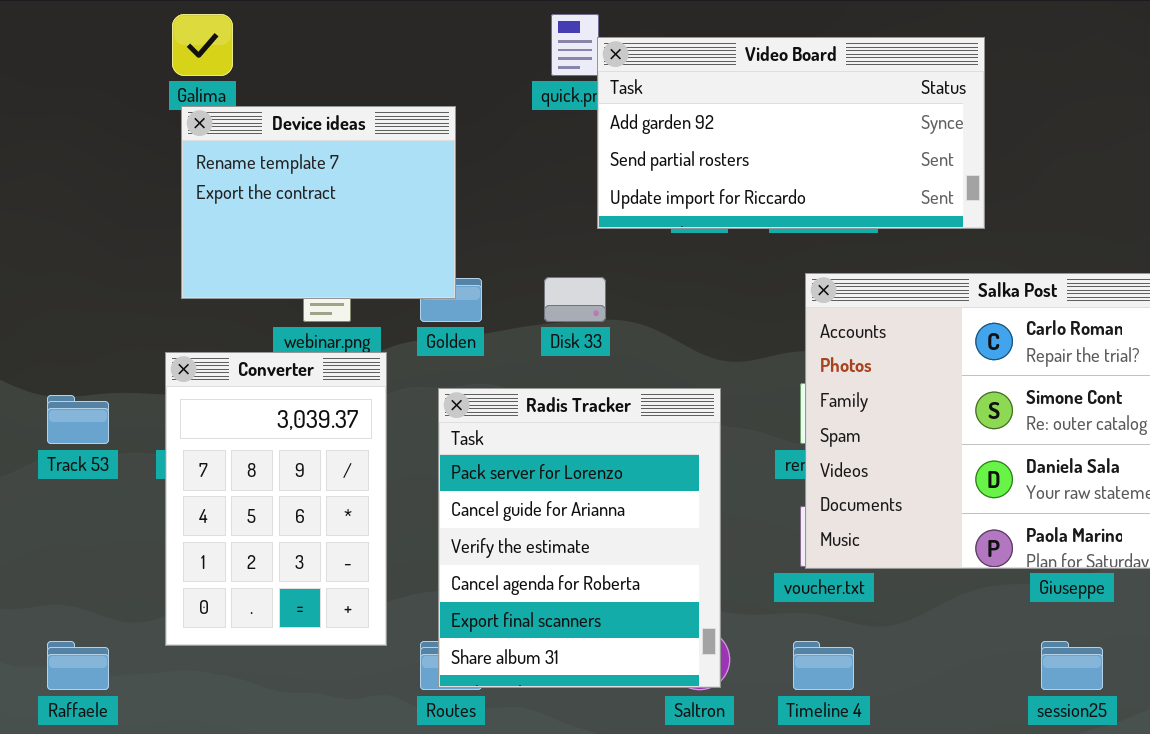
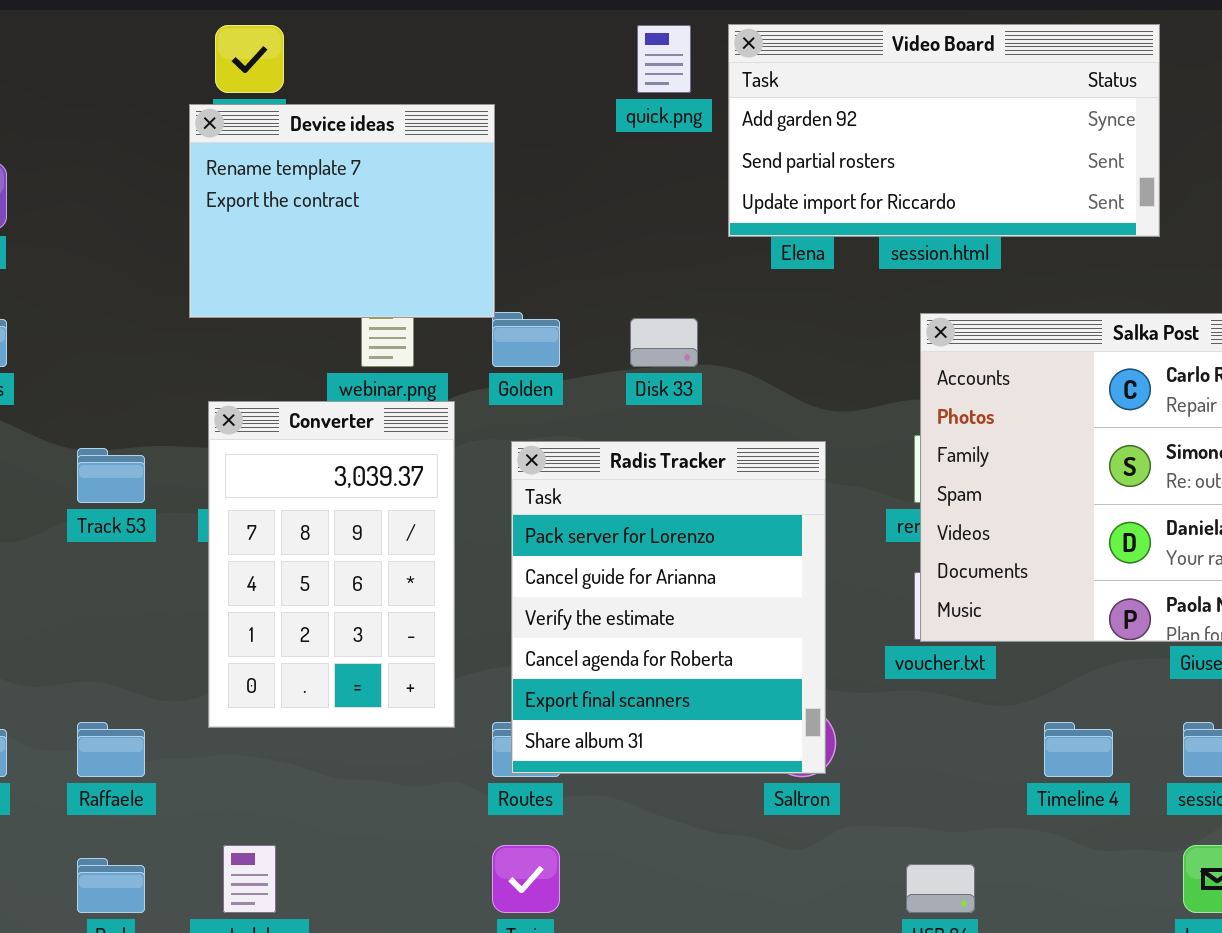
Video Board: [597,37,985,229] -> [728,24,1160,237], moved
Device ideas: [181,106,456,299] -> [189,104,495,318], moved
Timeline 4: [793,641,854,690] -> [1044,722,1113,777], moved

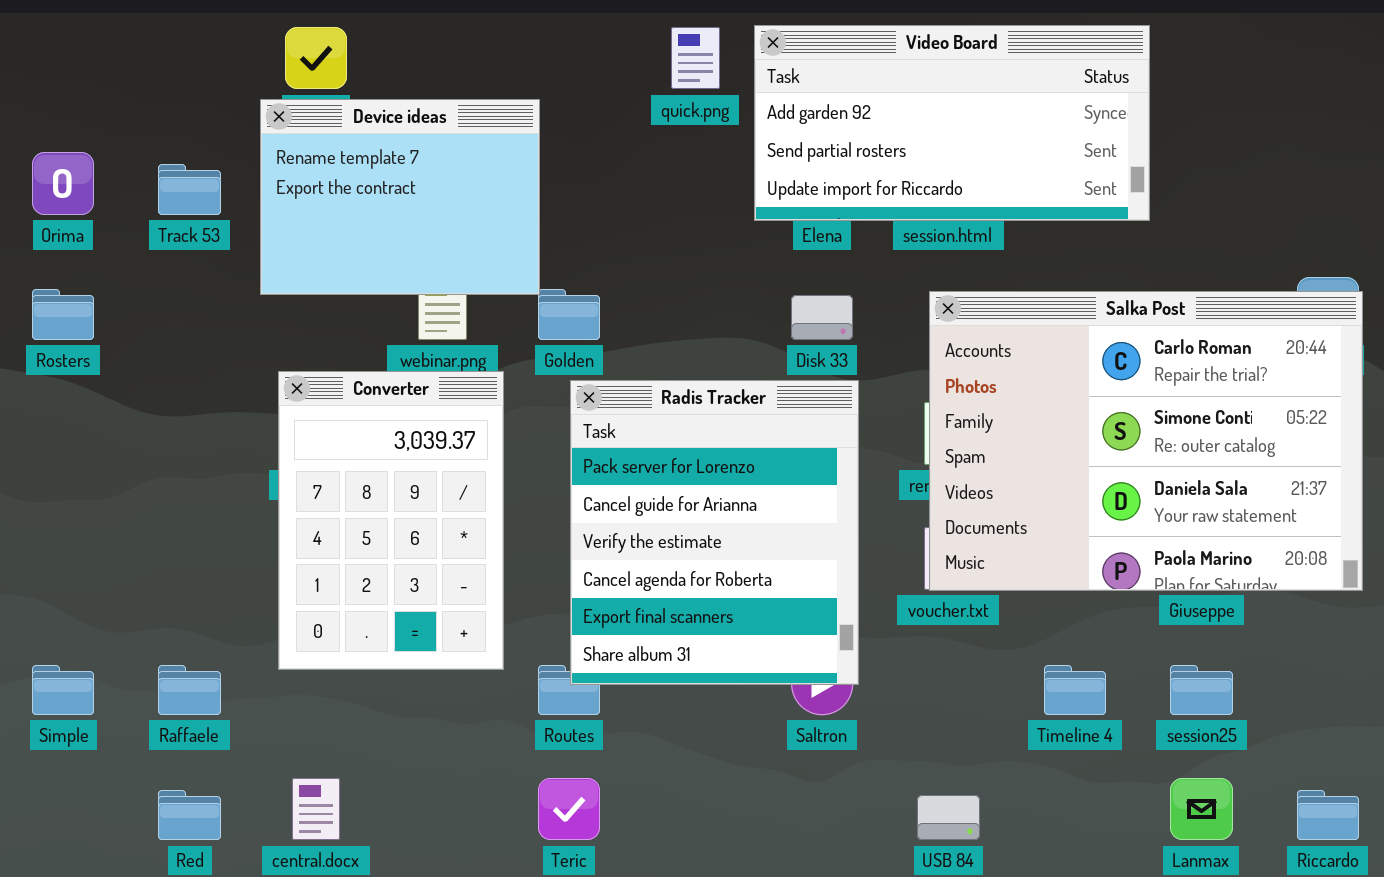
Disk 33: [630,318,698,367] -> [791,295,853,340], moved
Radis Tracker: [511,441,826,774] -> [570,380,859,685], moved
Track 53: [77,448,145,503] -> [158,164,221,215], moved

